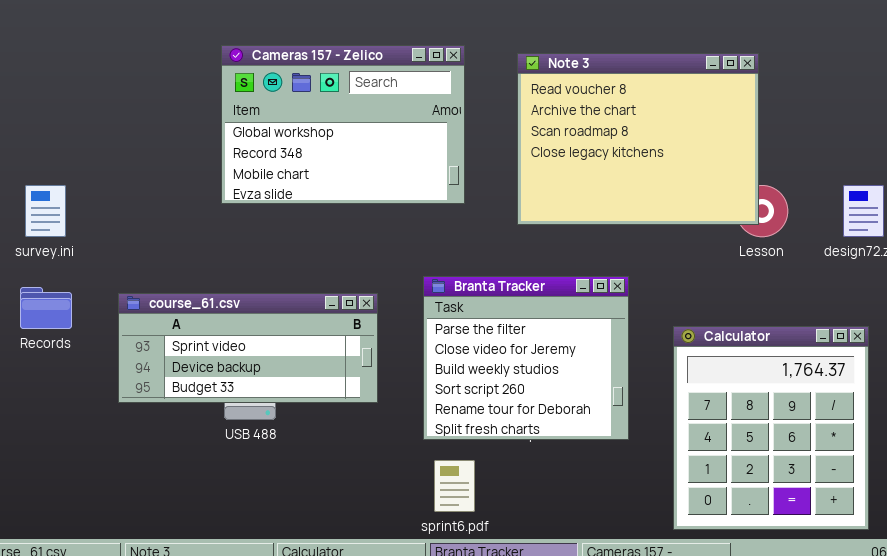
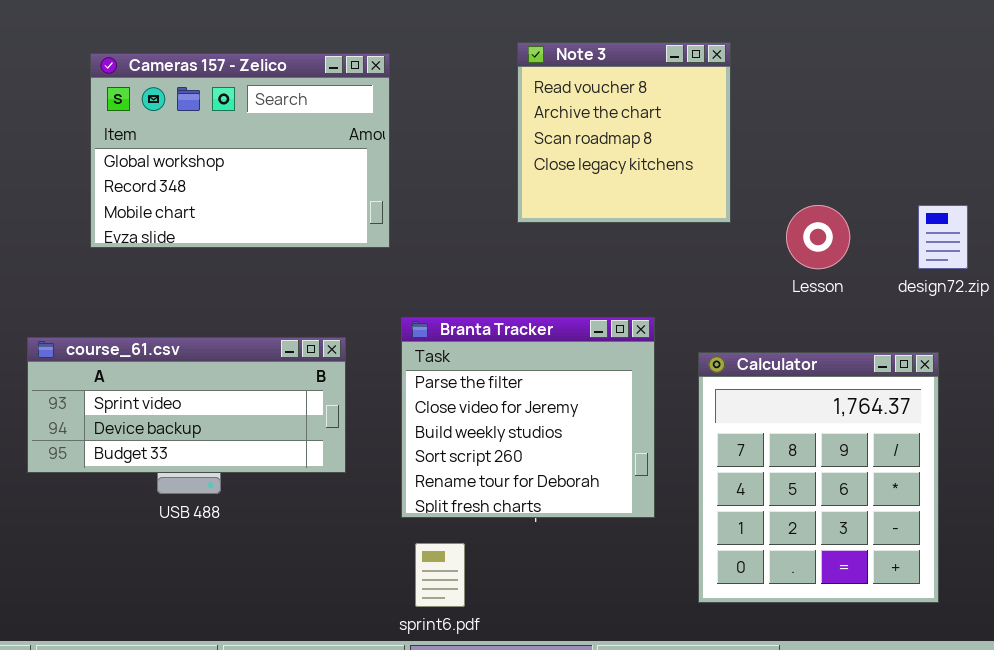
Cameras 157 - Zelico: [221,45,465,204] -> [90,53,390,248], moved
Note 3: [517,53,759,225] -> [517,42,731,223], resized
Calculator: [673,326,869,530] -> [698,352,939,603], moved

